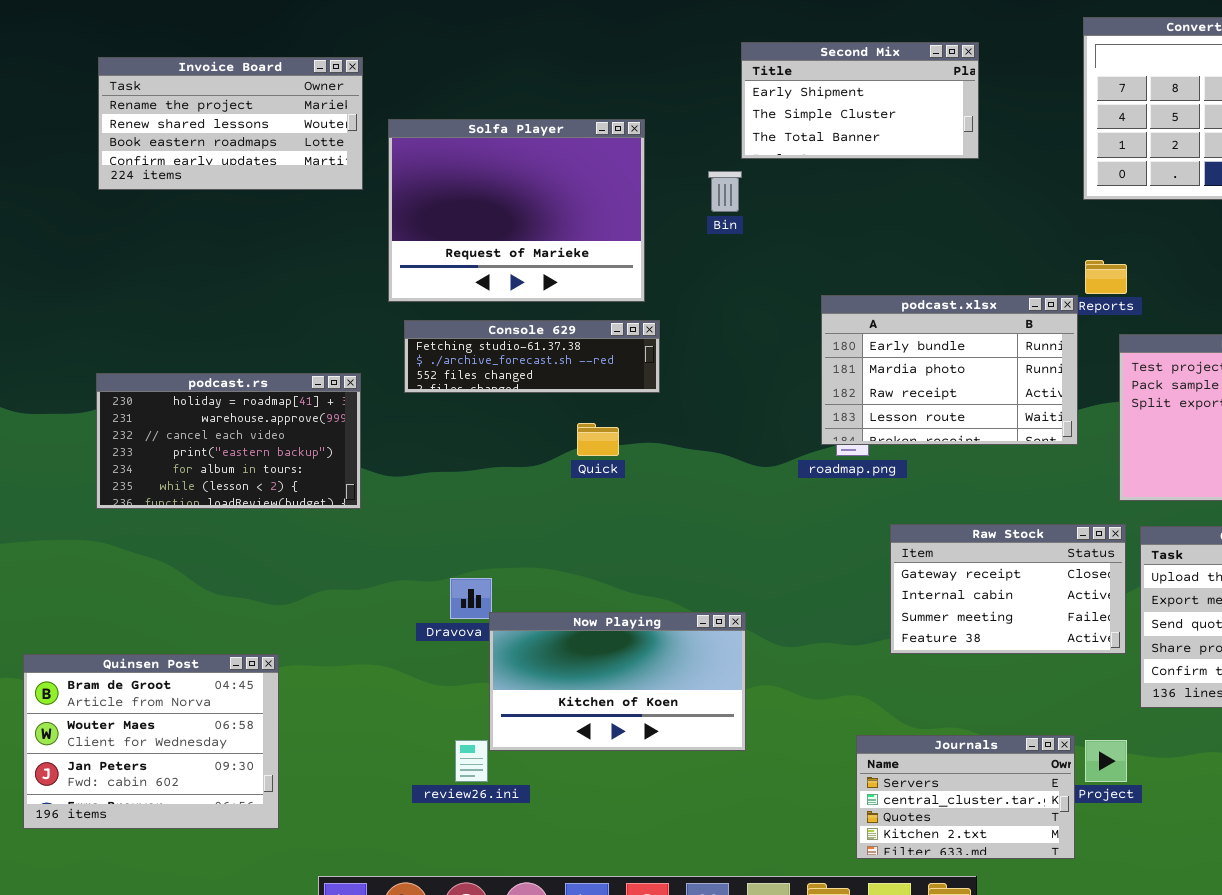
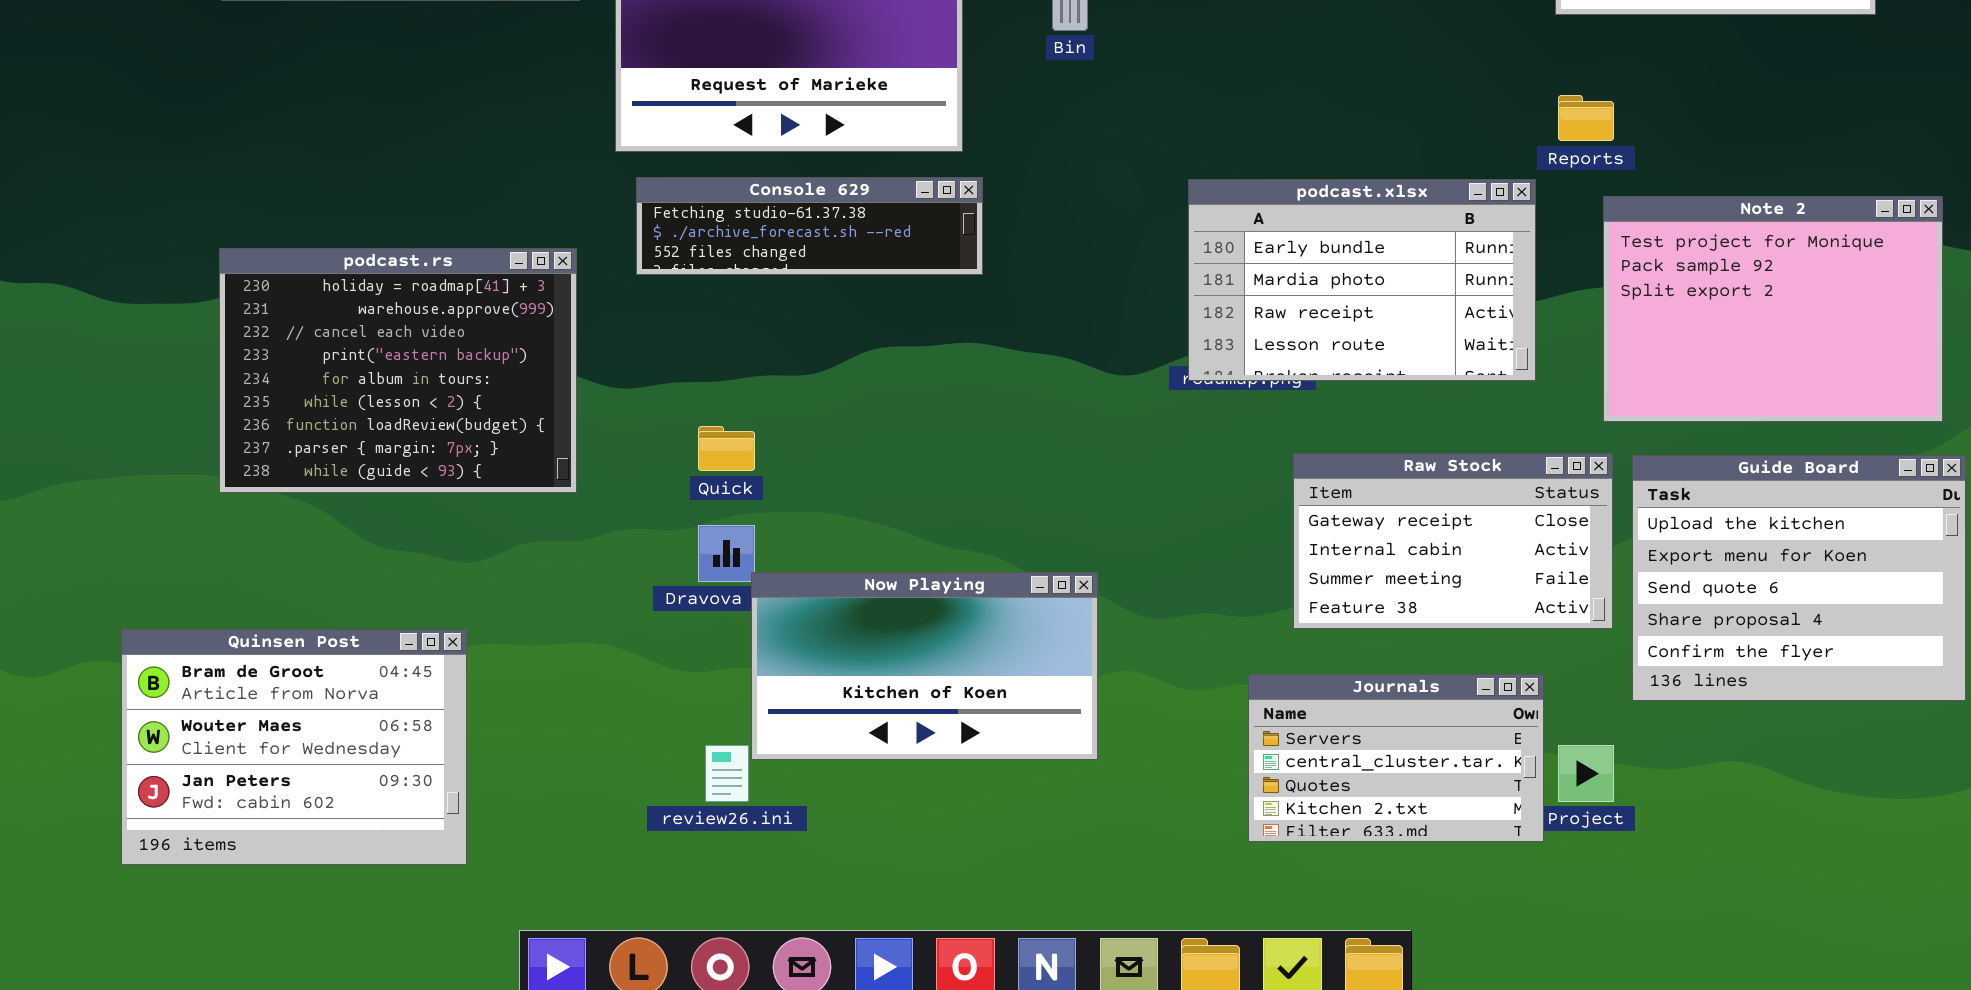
podcast.xlsx: [821,295,1078,445] -> [1188,179,1536,381], moved
podcast.rs: [96,373,361,509] -> [219,248,577,493], resized
Quick: [577,423,619,456] -> [698,426,755,471], moved
Journals: [856,735,1075,859] -> [1248,674,1544,842], moved

